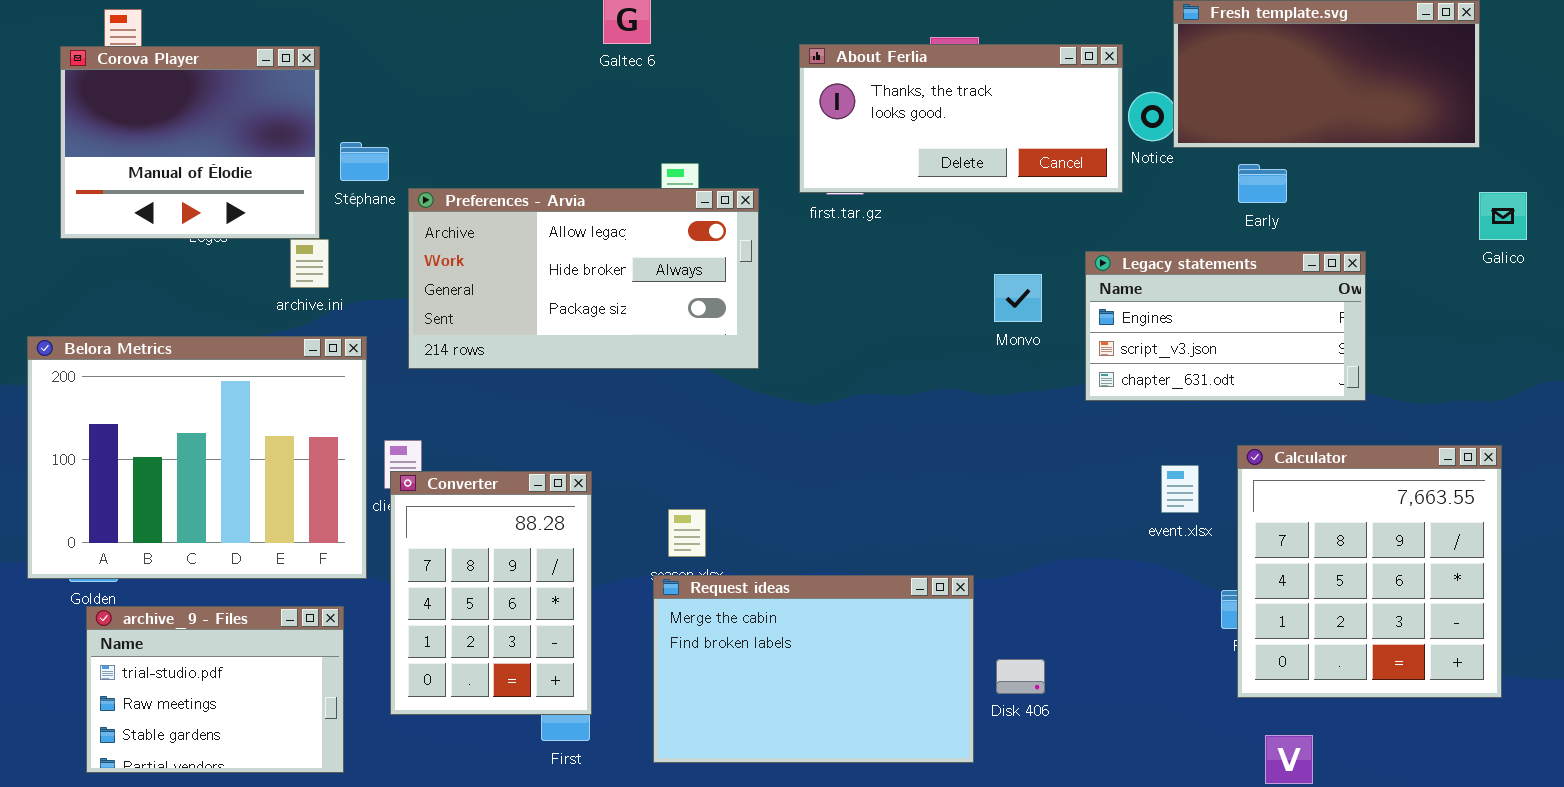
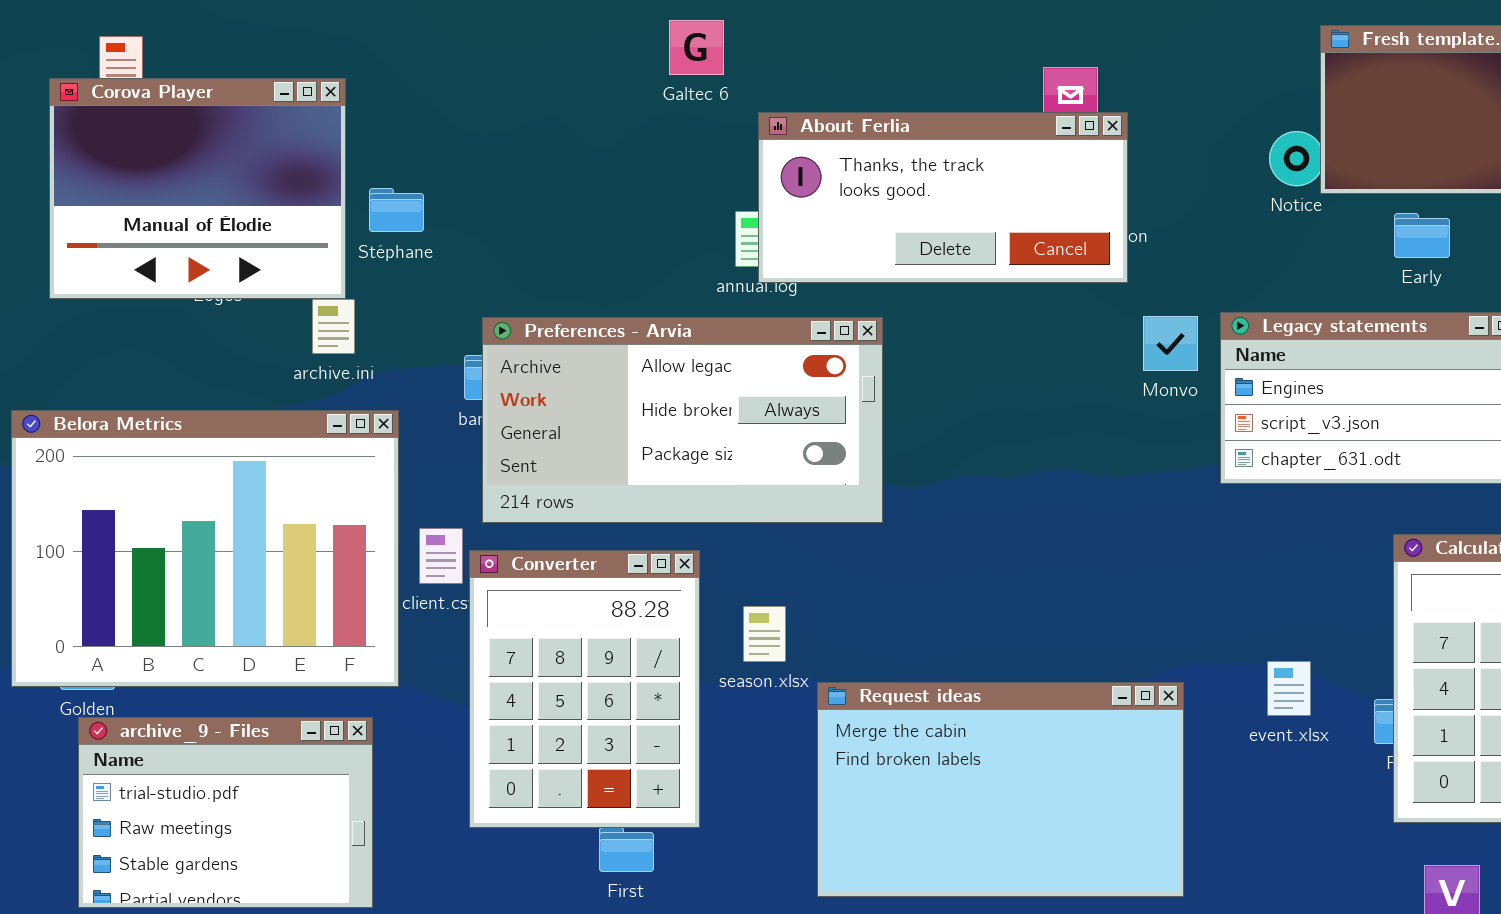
About Ferlia: [799,44,1123,193] -> [758,112,1128,283], moved
Preferences - Arvia: [408,188,759,369] -> [482,317,883,523], moved
Monvo: [994,274,1042,322] -> [1143,316,1198,371], moved
event.xlsx: [1161,465,1199,513] -> [1267,661,1311,716], moved
Converter: [390,471,592,715] -> [469,550,700,828], moved
Request ideas: [653,575,974,763] -> [817,682,1184,897], moved

